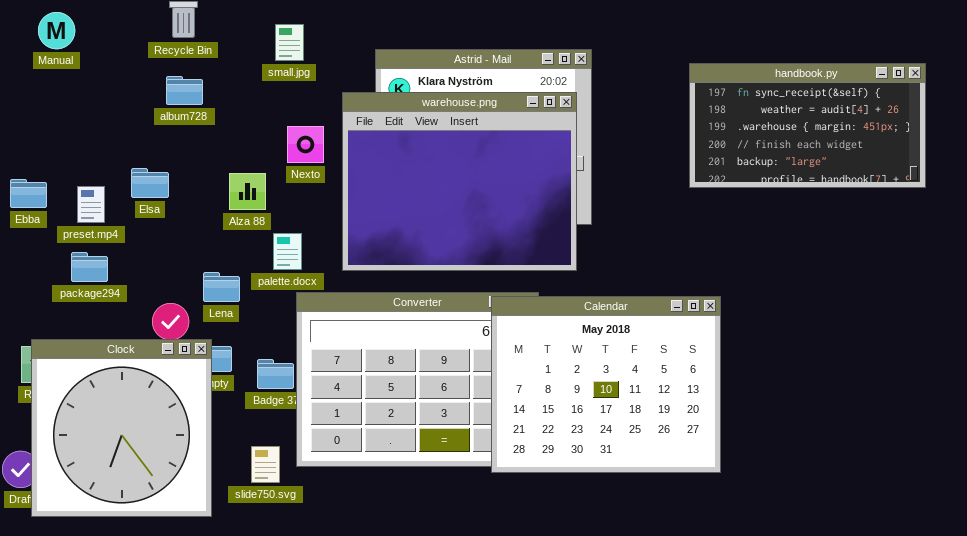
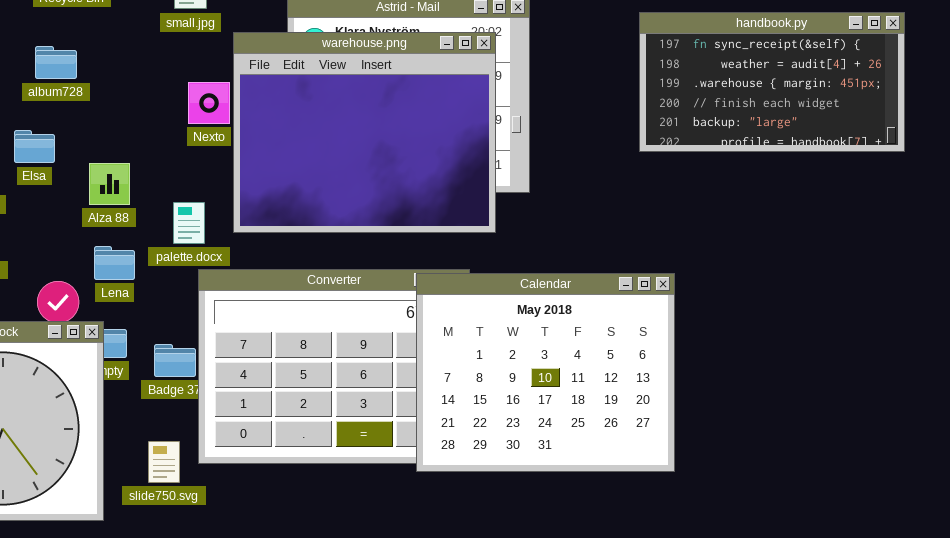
album728: [166,76,203,105] -> [35,46,77,79], moved
warehouse.png: [342,92,577,271] -> [233,32,496,233], moved
Alza 88: [229,173,266,210] -> [89,163,130,205], moved

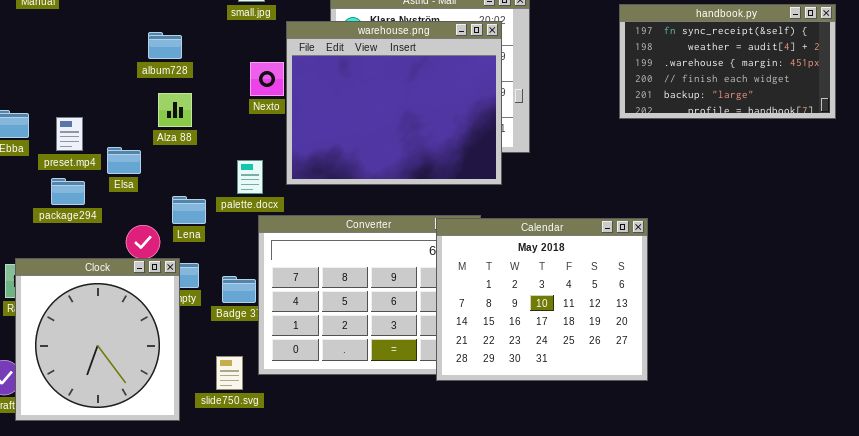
album728: [35,46,77,79] -> [148,32,182,59], moved
Elsa: [14,130,55,163] -> [107,147,141,174], moved
Alza 88: [89,163,130,205] -> [158,93,192,127], moved

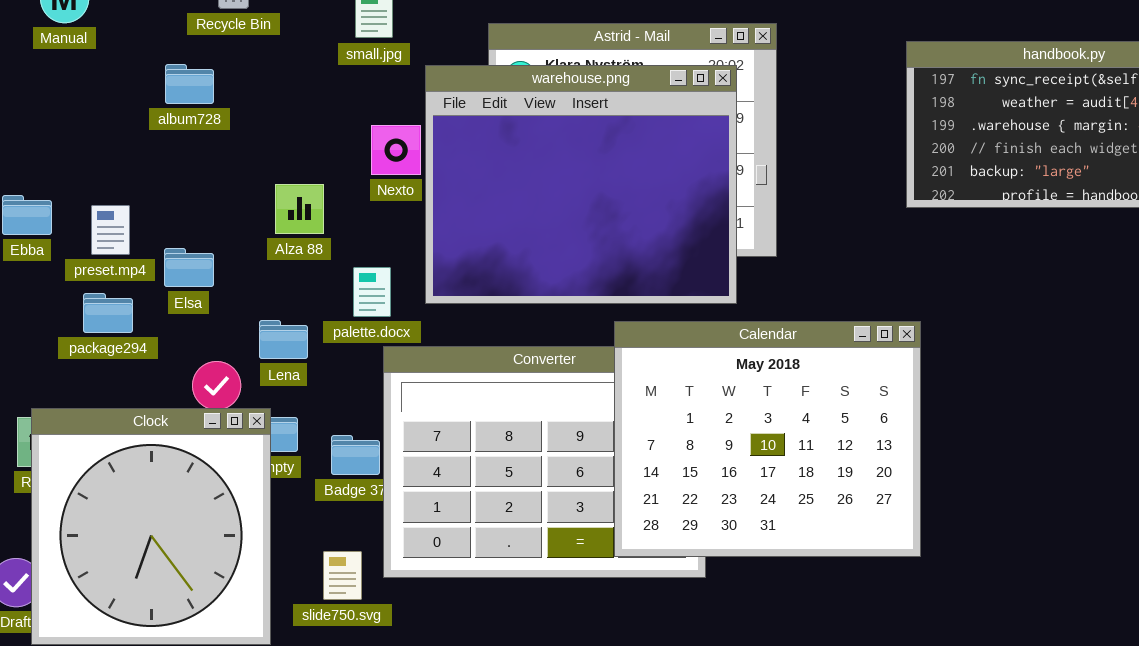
album728: [148,32,182,59] -> [165,64,214,104], moved
Alza 88: [158,93,192,127] -> [275,184,324,234], moved
Calendar: [436,218,648,381] -> [614,321,921,557], moved

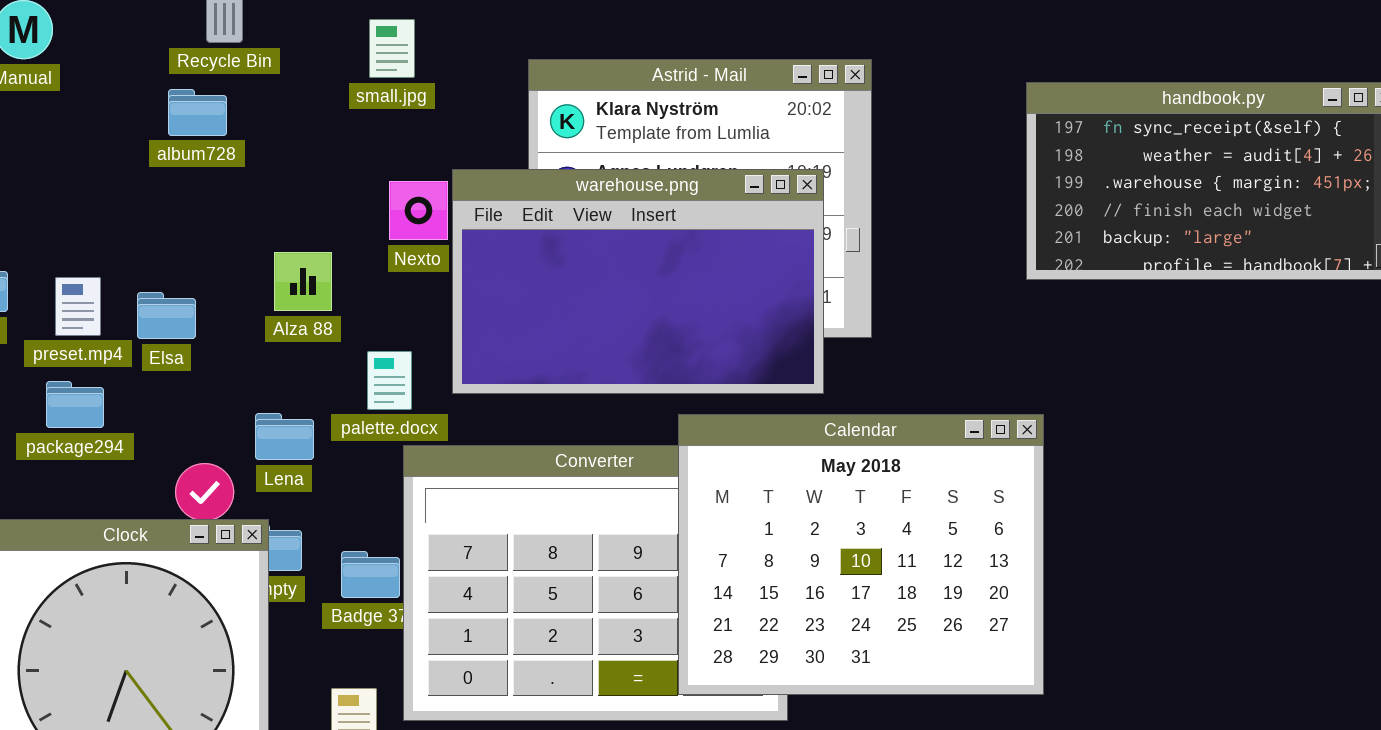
album728: [165,64,214,104] -> [168,89,227,136], moved
warehouse.png: [425,65,737,304] -> [452,169,824,394], resized
Elsa: [164,248,214,287] -> [137,292,196,339], moved

